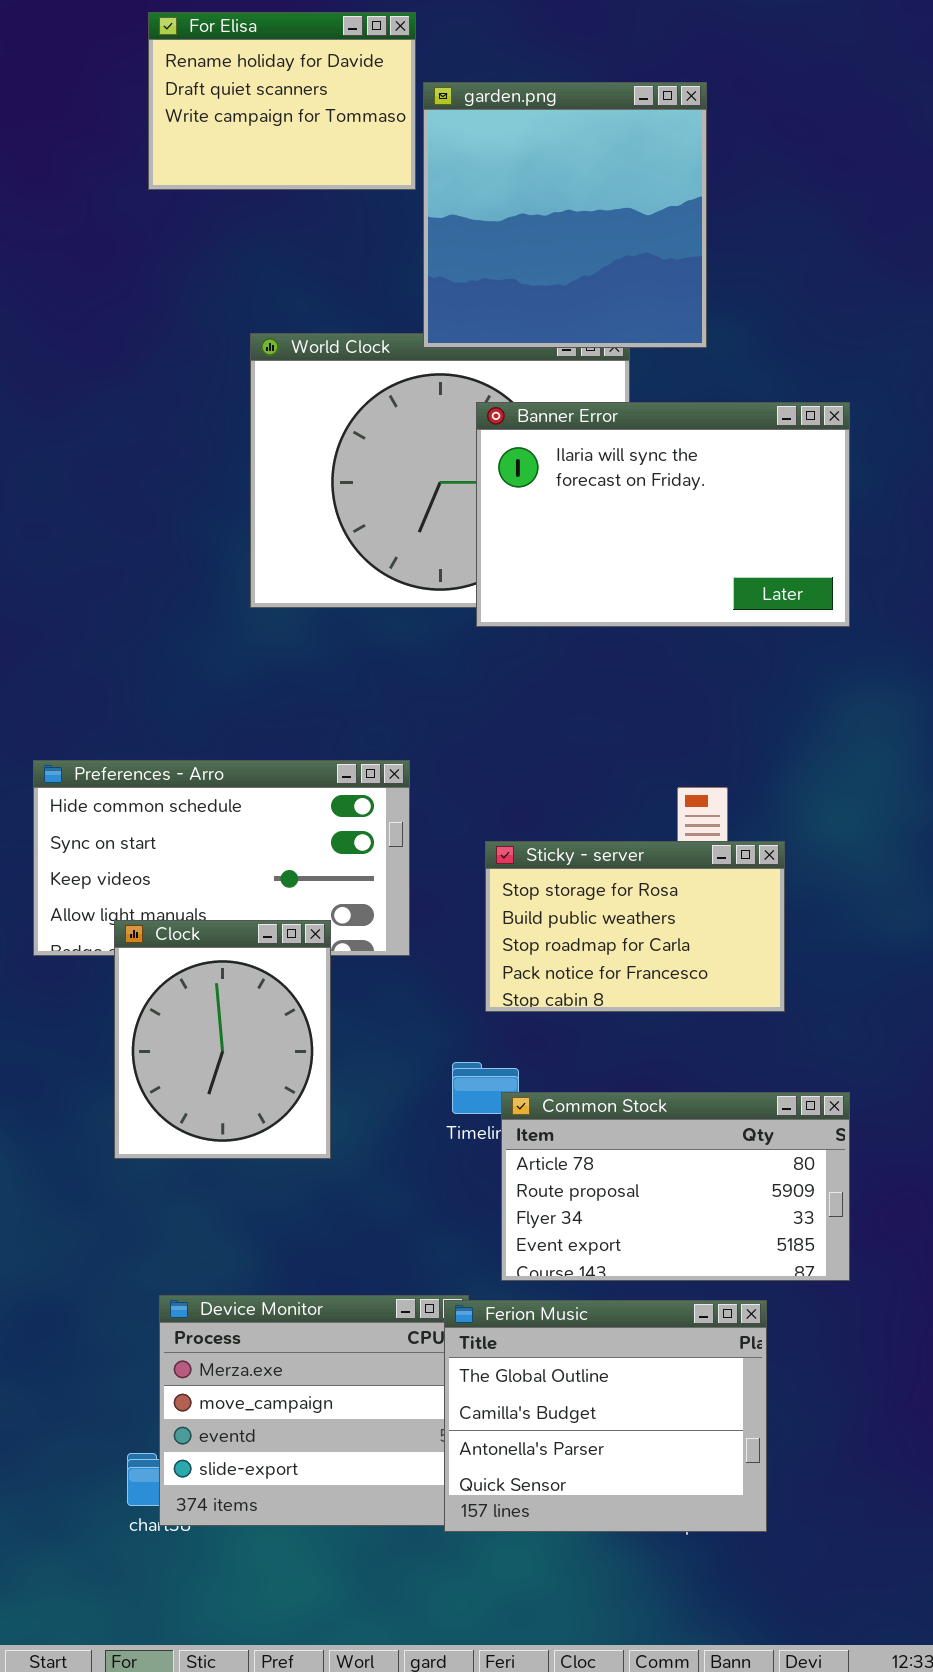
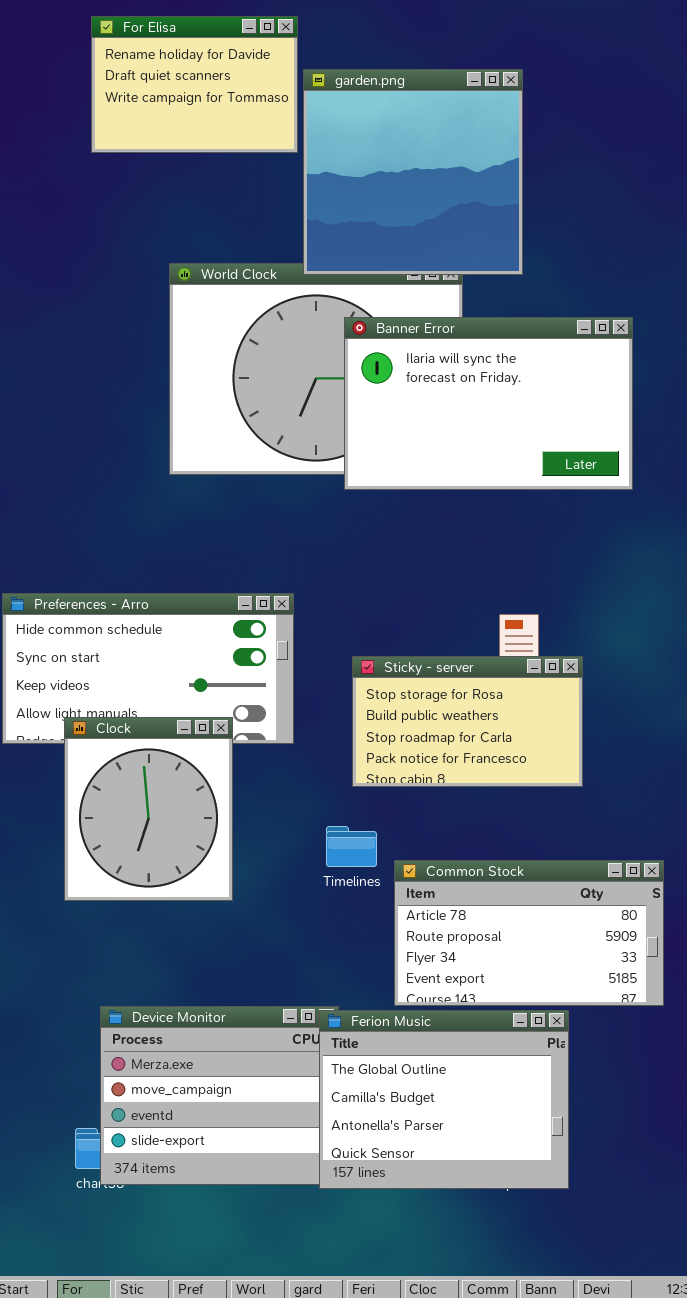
Common Stock: [501,1092,850,1281] -> [394,860,664,1006], moved

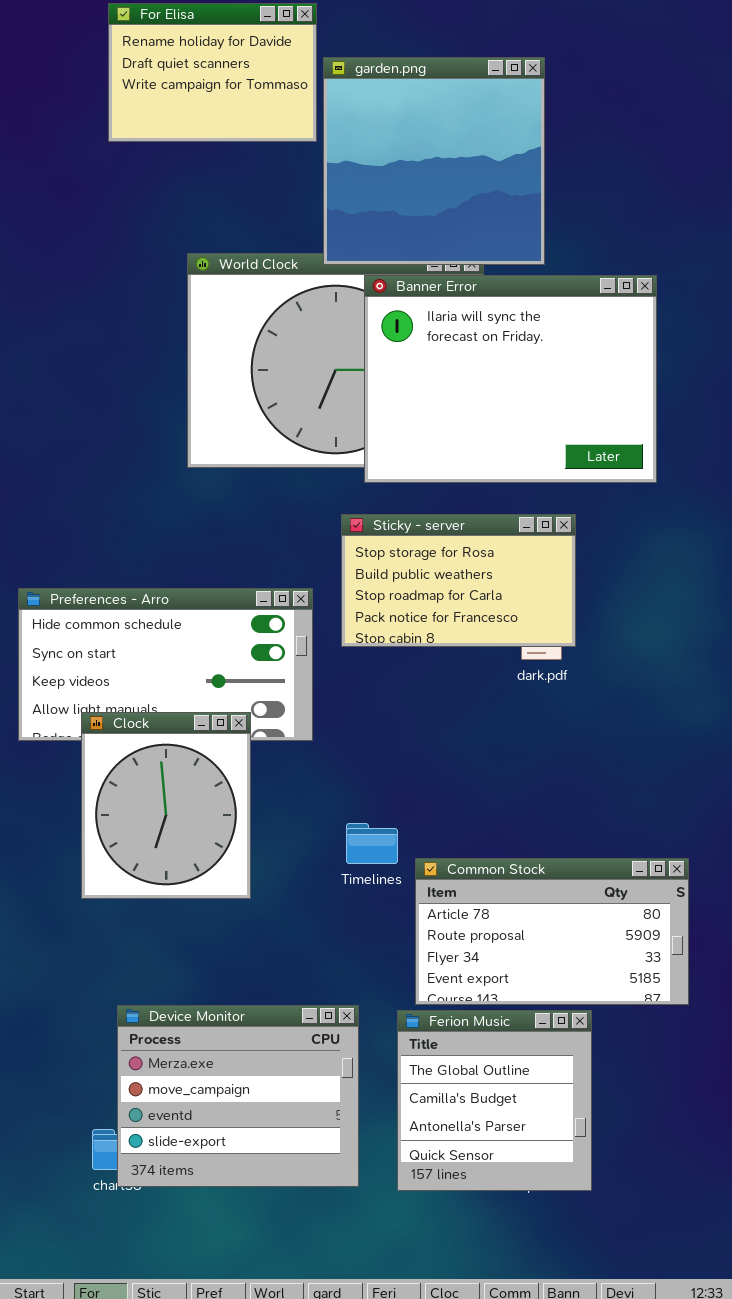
Banner Error: [344,317,633,490] -> [364,275,657,483], resized
Sticky - server: [352,656,583,787] -> [341,514,576,647], moved
Ferion Music: [319,1010,569,1189] -> [397,1010,592,1191], resized

